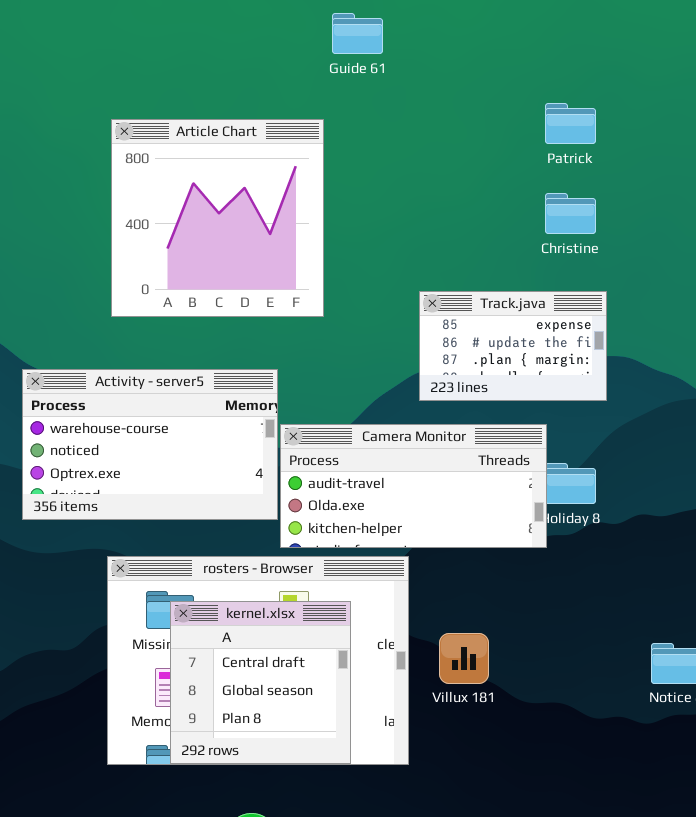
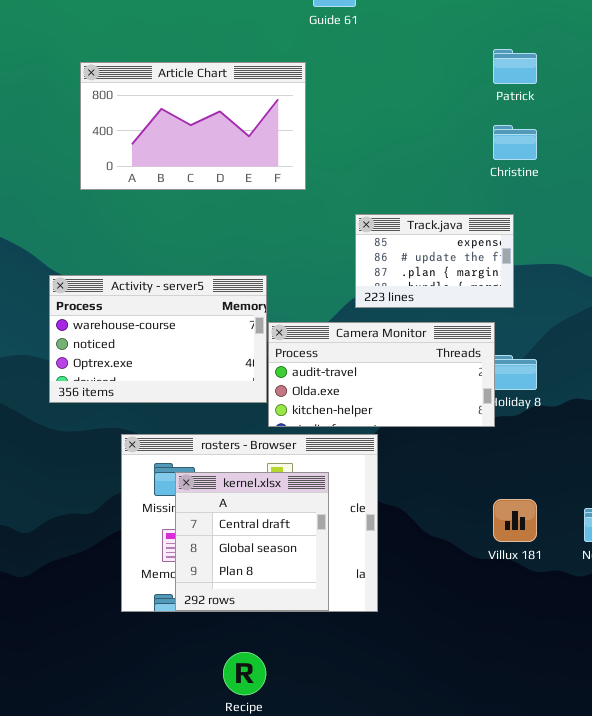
Article Chart: [111,119,324,317] -> [80,62,306,190], resized
Track.java: [419,291,607,401] -> [355,214,514,308], moved
Villux 181: [439,633,489,684] -> [493,499,537,542], moved

